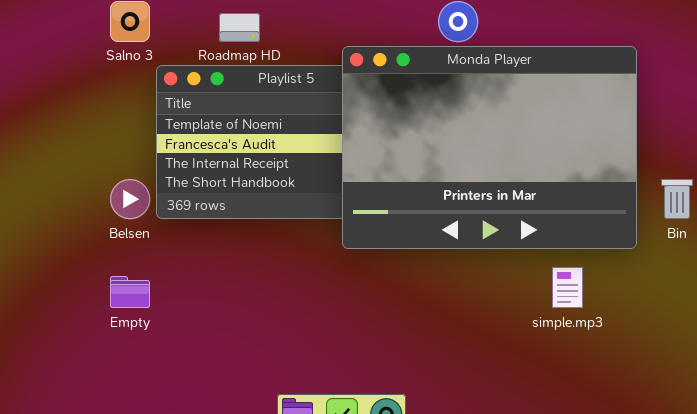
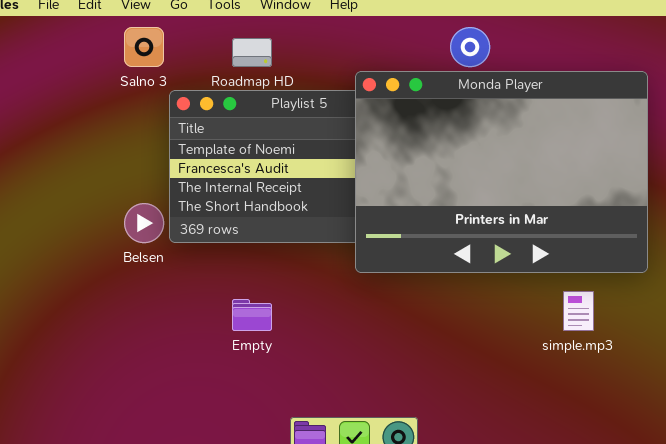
Empty: [110,276,150,308] -> [232,299,272,331], moved

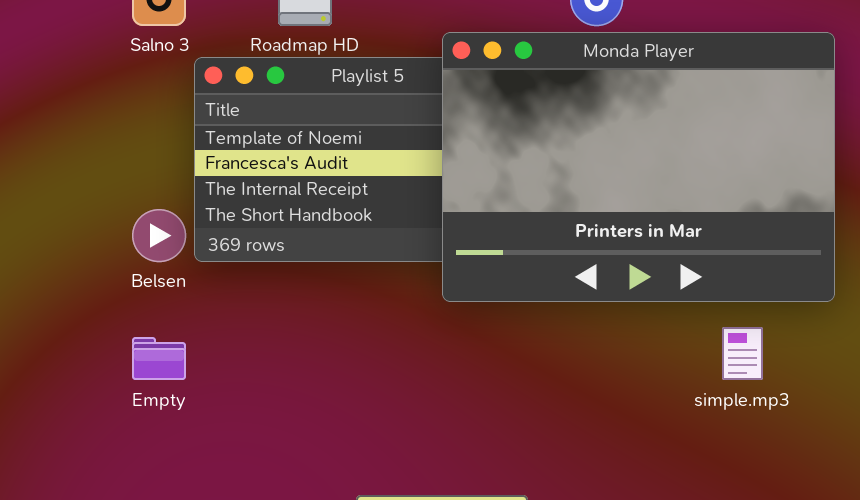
Empty: [232,299,272,331] -> [132,337,186,380], moved

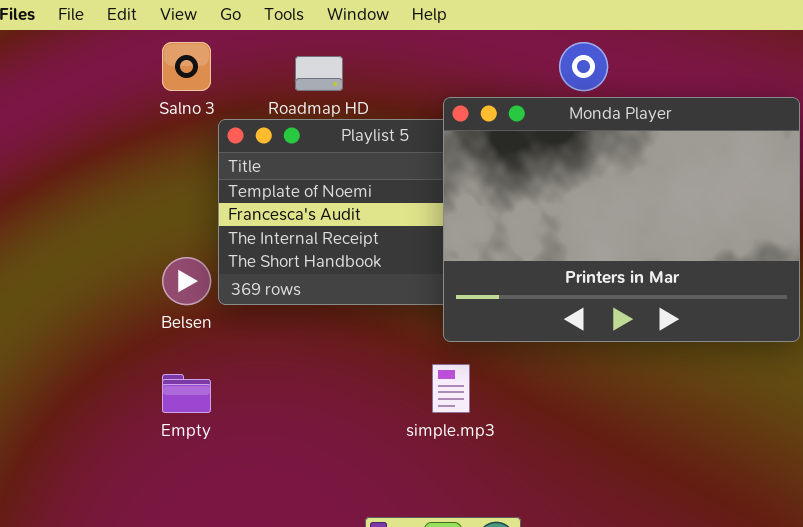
simple.mp3: [722,327,763,380] -> [432,364,470,413], moved

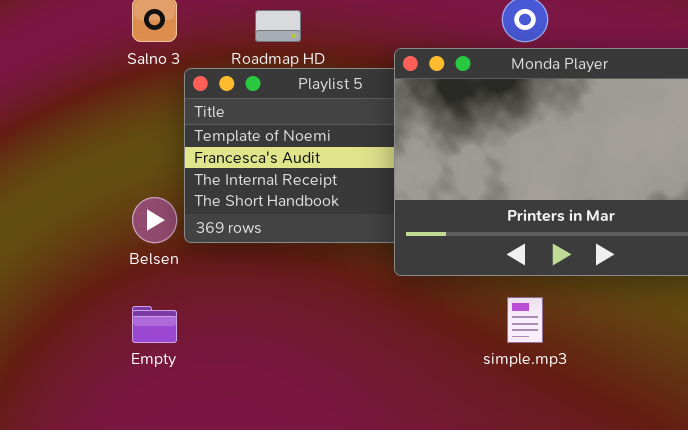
simple.mp3: [432,364,470,413] -> [507,297,543,343], moved

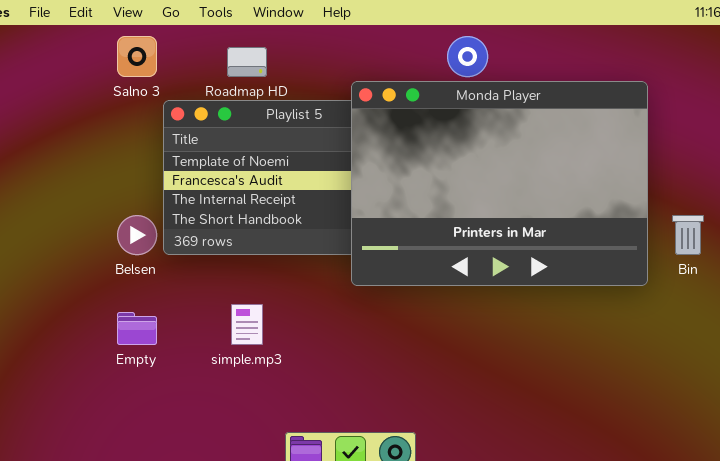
simple.mp3: [507,297,543,343] -> [231,304,263,345], moved

